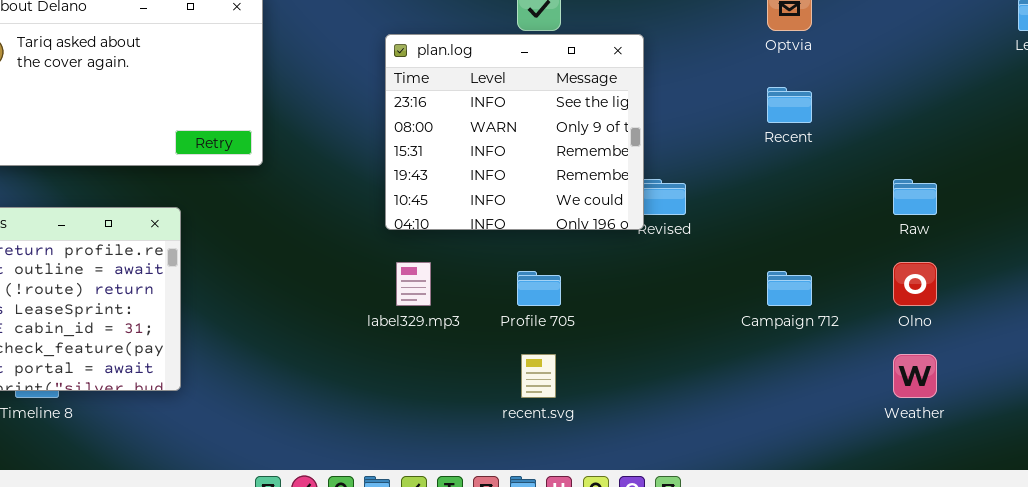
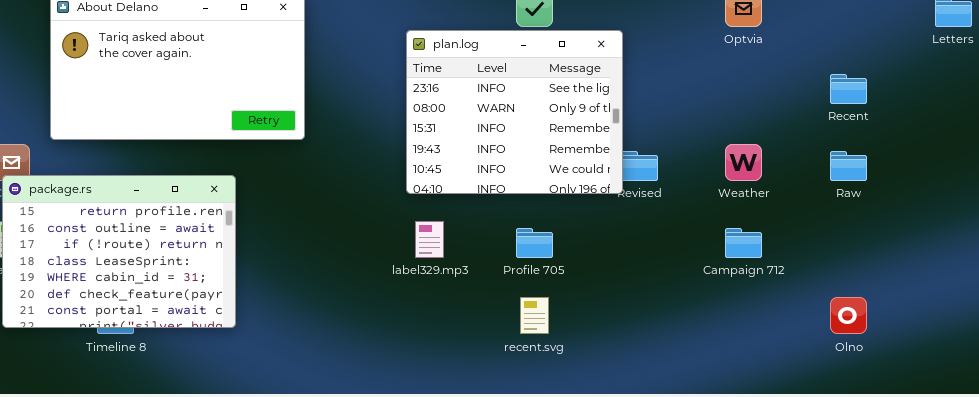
Recent: [767,87,812,123] -> [830,74,867,104], moved
Olno: [893,262,937,306] -> [830,297,867,334], moved
Weather: [893,354,937,398] -> [725,144,762,181], moved

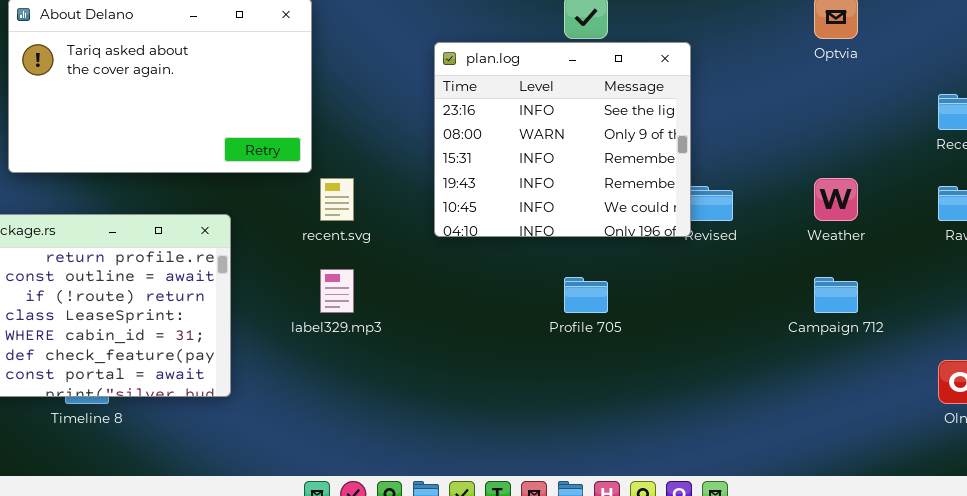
label329.mp3: [415,221,444,258] -> [320,269,354,313], moved
recent.svg: [520,297,549,334] -> [320,178,354,221], moved

